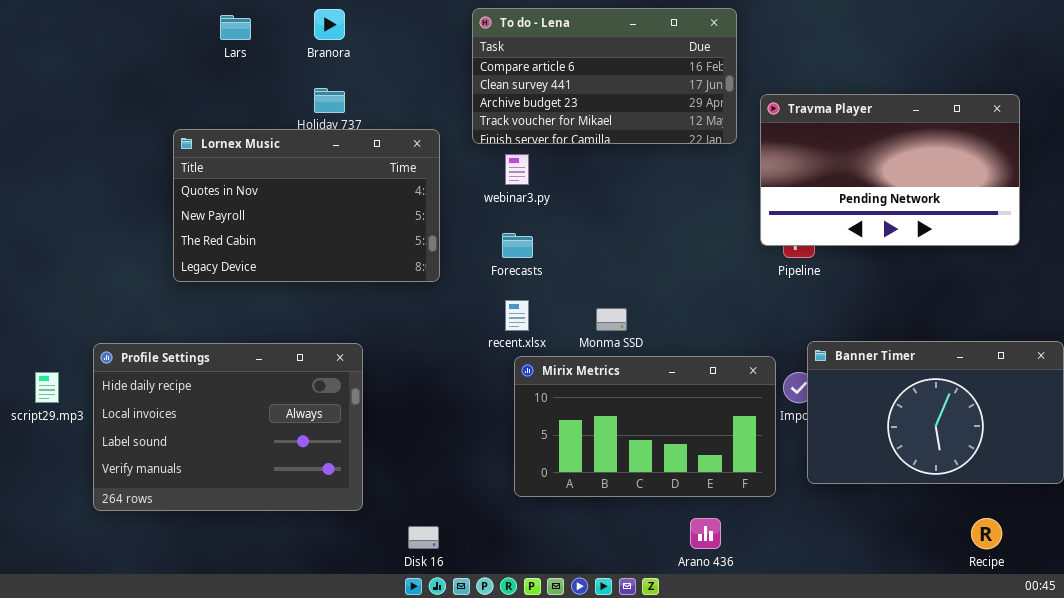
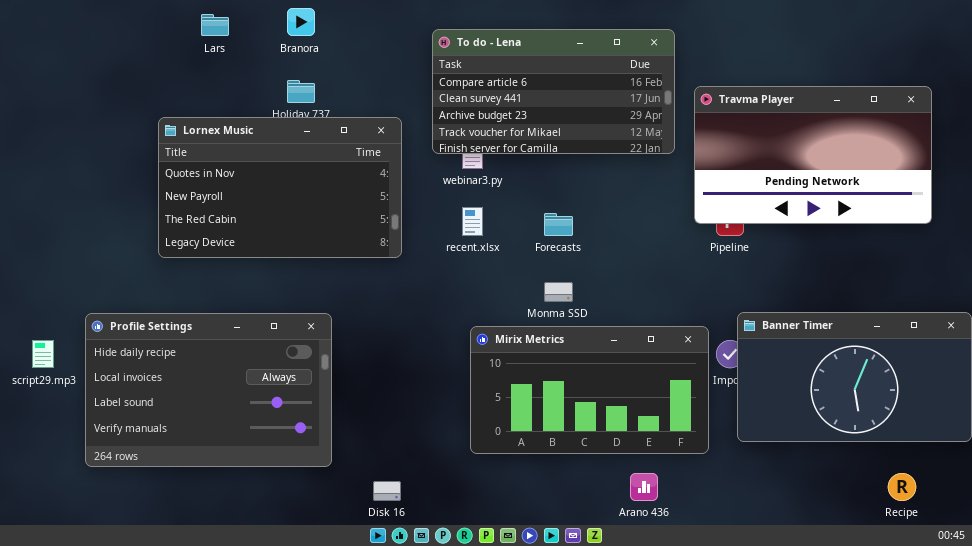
To do - Lena: [472,8,737,144] -> [432,29,675,154], moved
Forecasts: [502,233,533,258] -> [544,213,573,236], moved
recent.xlsx: [505,300,529,331] -> [462,207,483,236], moved

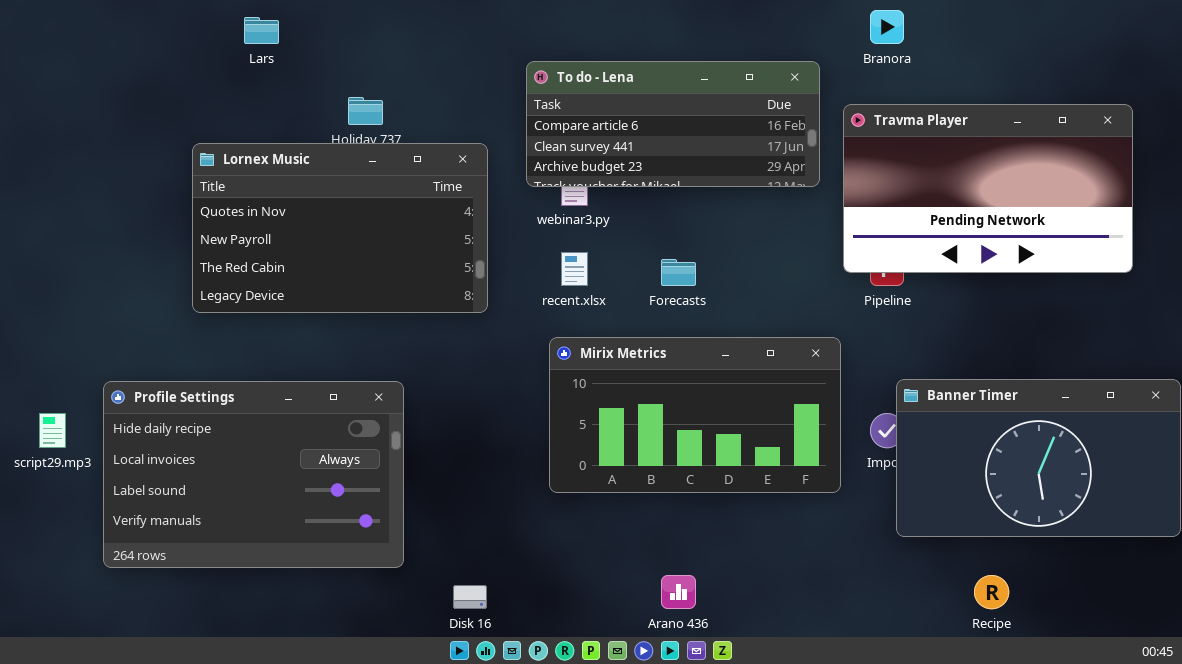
Branora: [287,8,315,36] -> [870,10,904,44], moved
To do - Lena: [432,29,675,154] -> [526,61,820,187], resized
Mirix Metrics: [470,326,709,454] -> [549,337,841,493], moved
Arano 436: [630,473,658,501] -> [661,575,696,609], moved
Recipe: [888,473,916,501] -> [974,575,1009,609], moved

